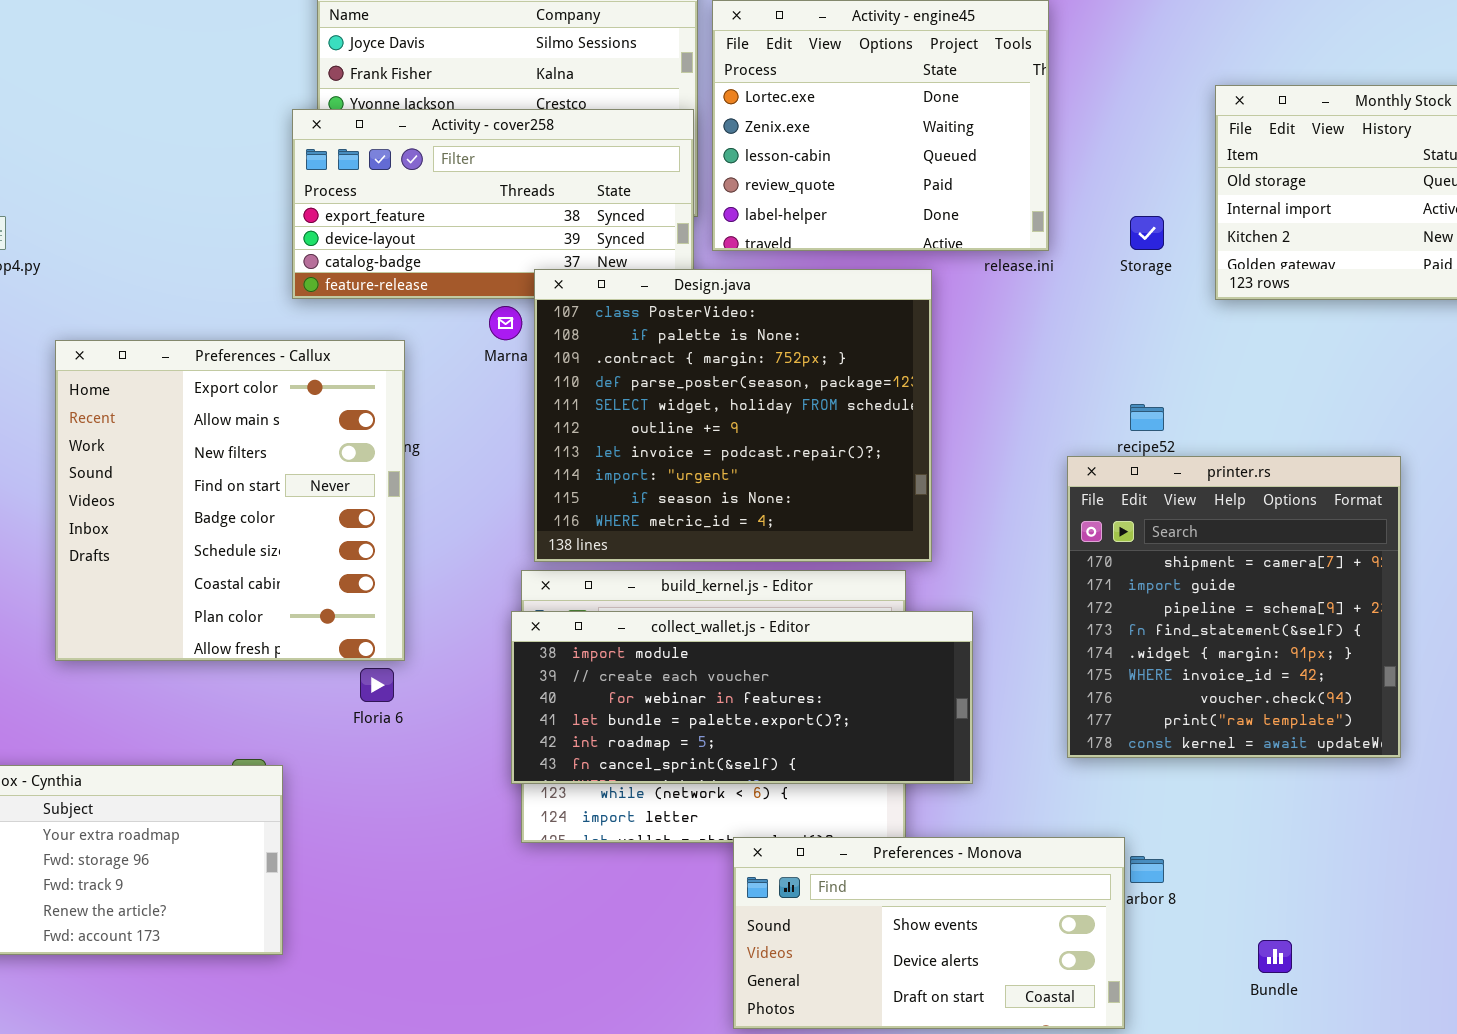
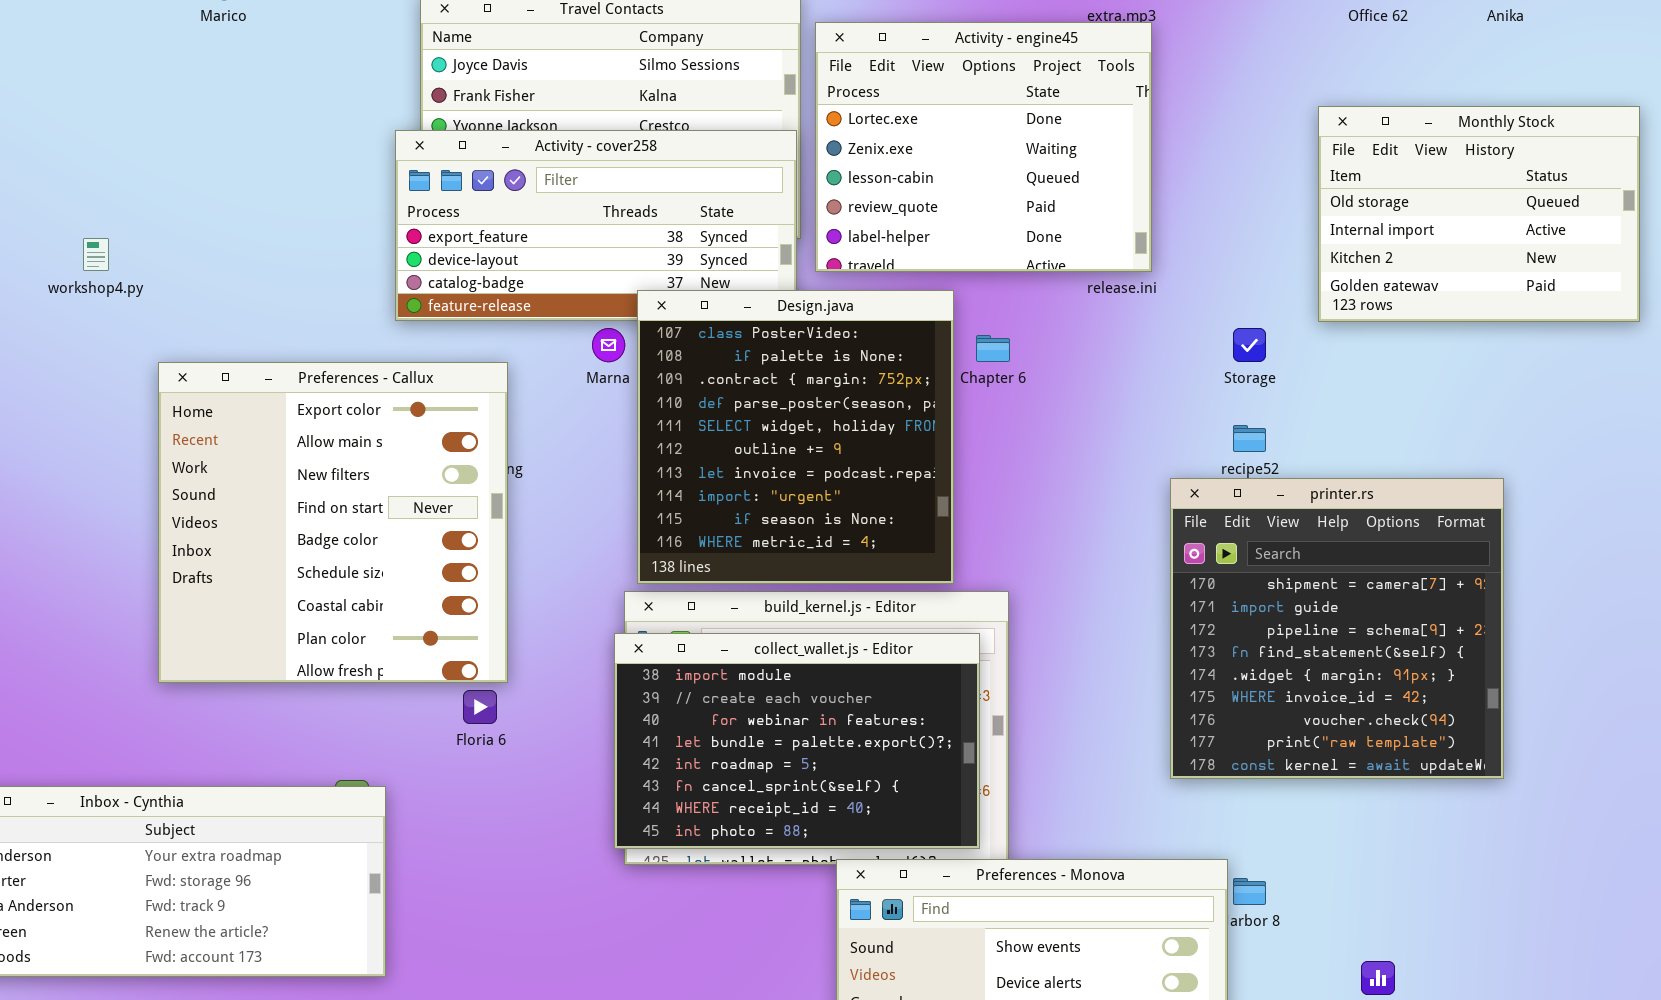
Storage: [1130,216,1164,250] -> [1233,328,1266,362], moved
Design.java: [534,269,932,562] -> [637,290,954,584], resized
collect_wallet.js - Editor: [511,611,973,784] -> [614,633,980,849], resized

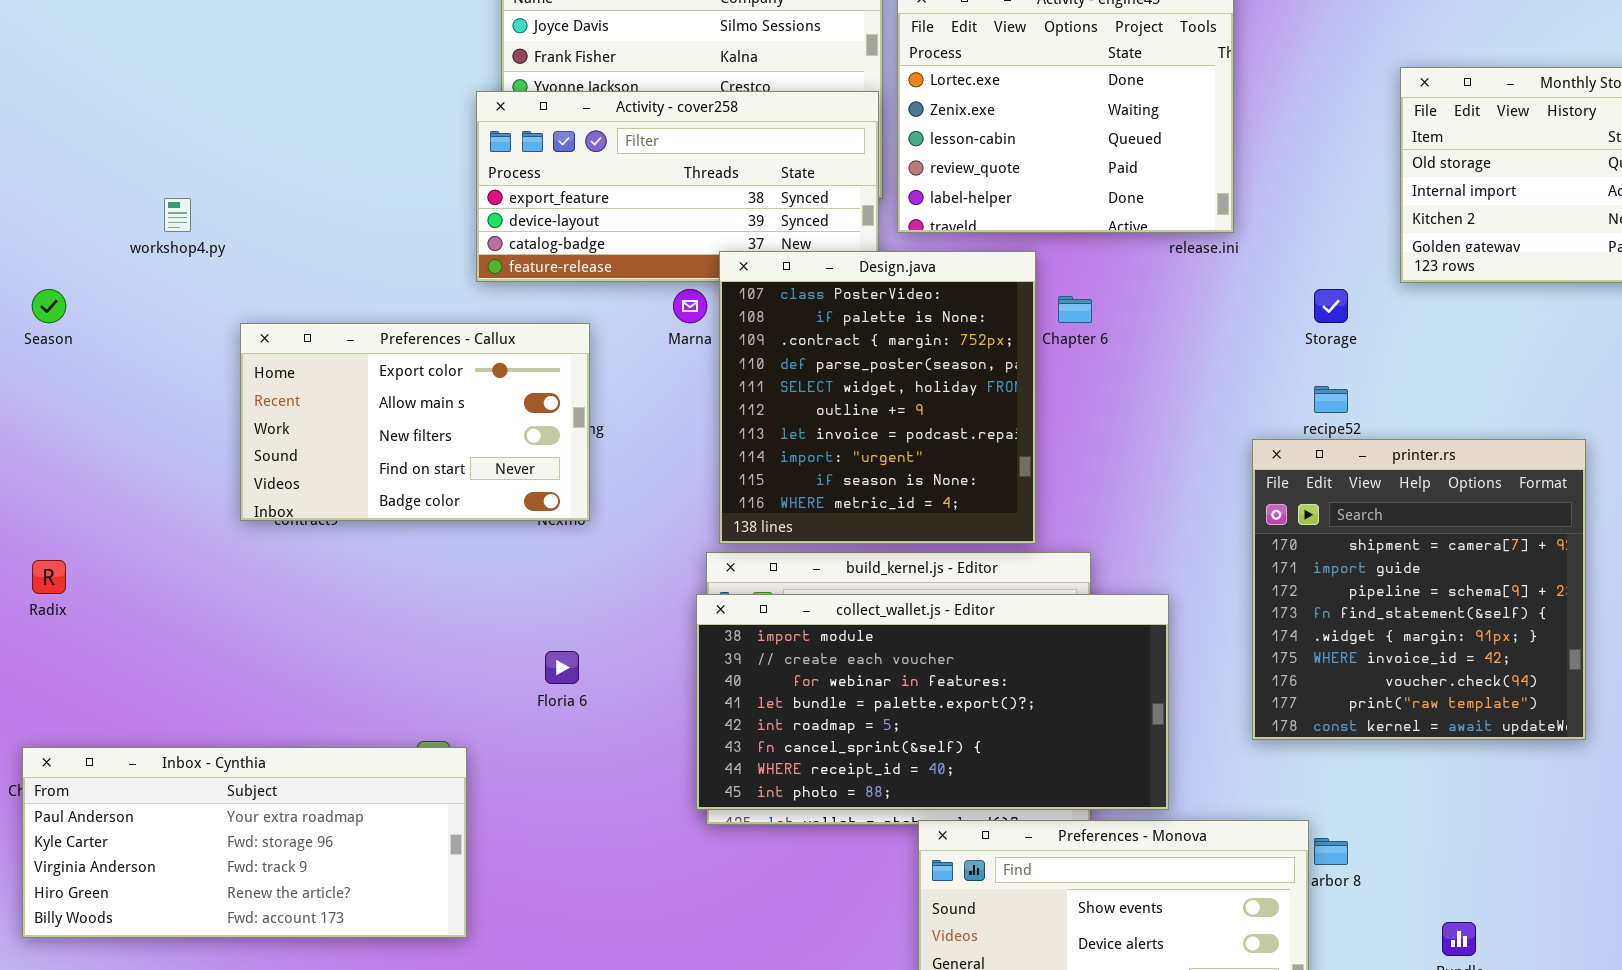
Preferences - Callux: [158,362,508,683] -> [240,323,590,521], resized
collect_wallet.js - Editor: [614,633,980,849] -> [696,594,1169,810], resized

